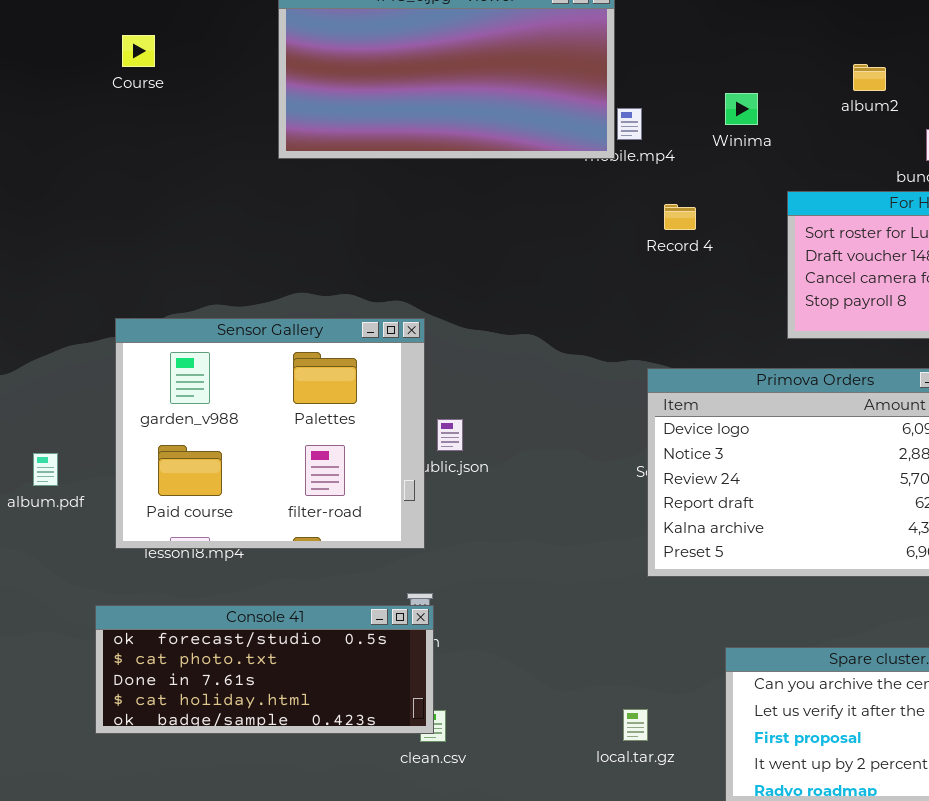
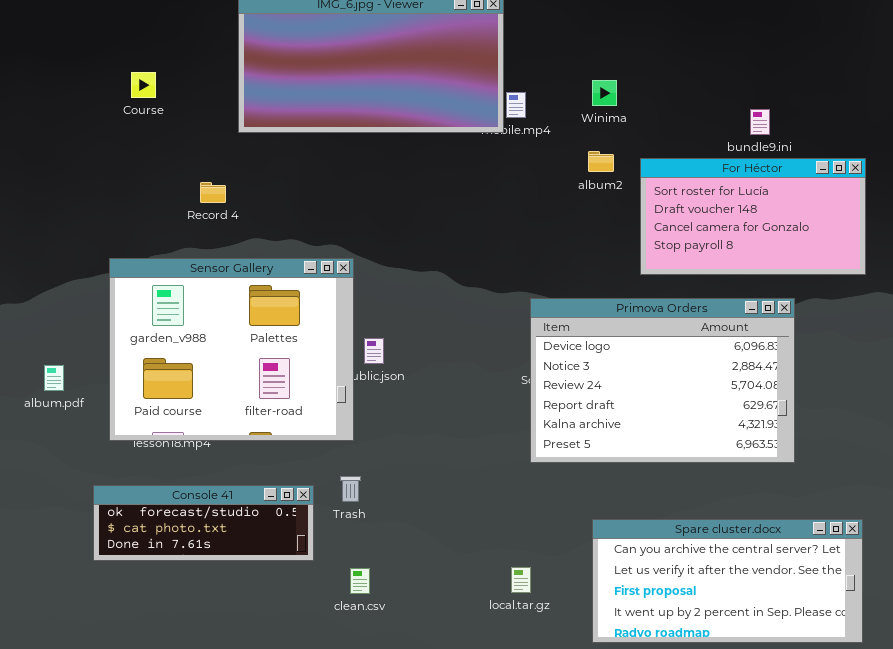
Course: [122,35,155,67] -> [131,72,156,98], moved
album2: [853,64,886,91] -> [588,151,614,172], moved
Record 4: [664,204,696,230] -> [200,182,226,203], moved
Console 41: [95,605,434,734] -> [93,485,314,561], resized

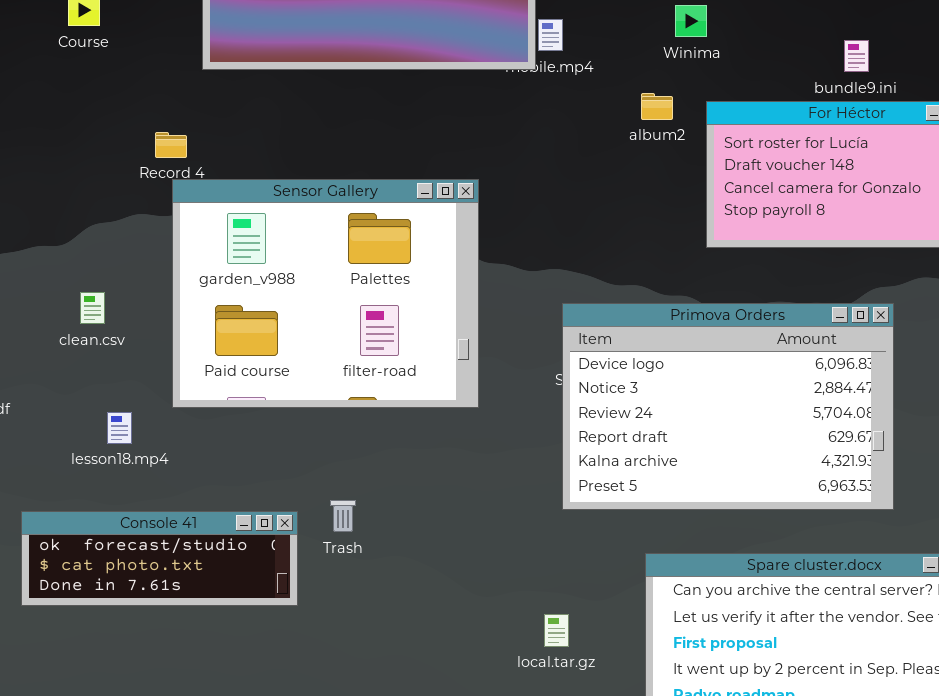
Winima: [592,80,617,106] -> [675,5,707,37], moved
Sensor Gallery: [109,258,354,441] -> [172,179,479,408], moved
Primova Orders: [530,298,795,463] -> [562,303,894,510], moved
clean.csv: [350,568,370,594] -> [80,292,105,324], moved

